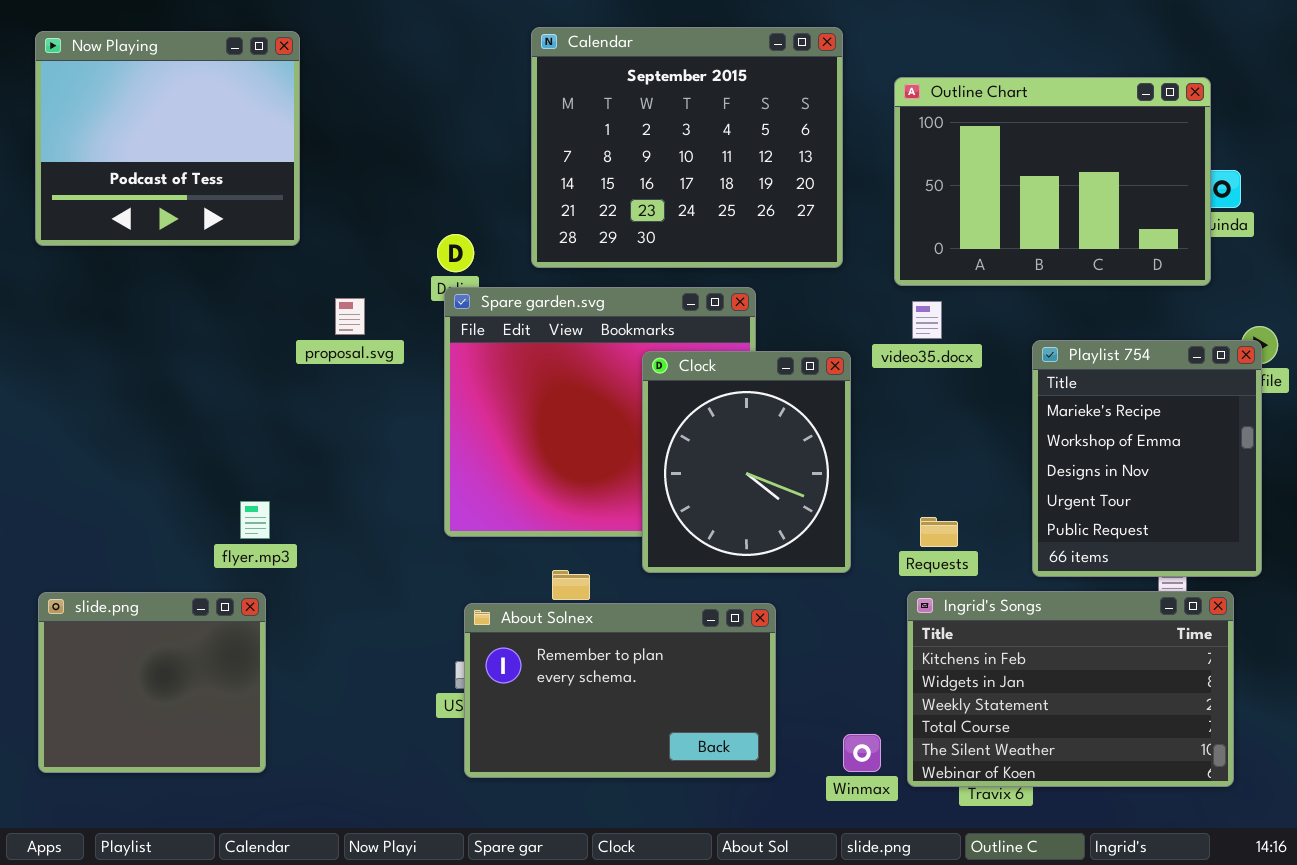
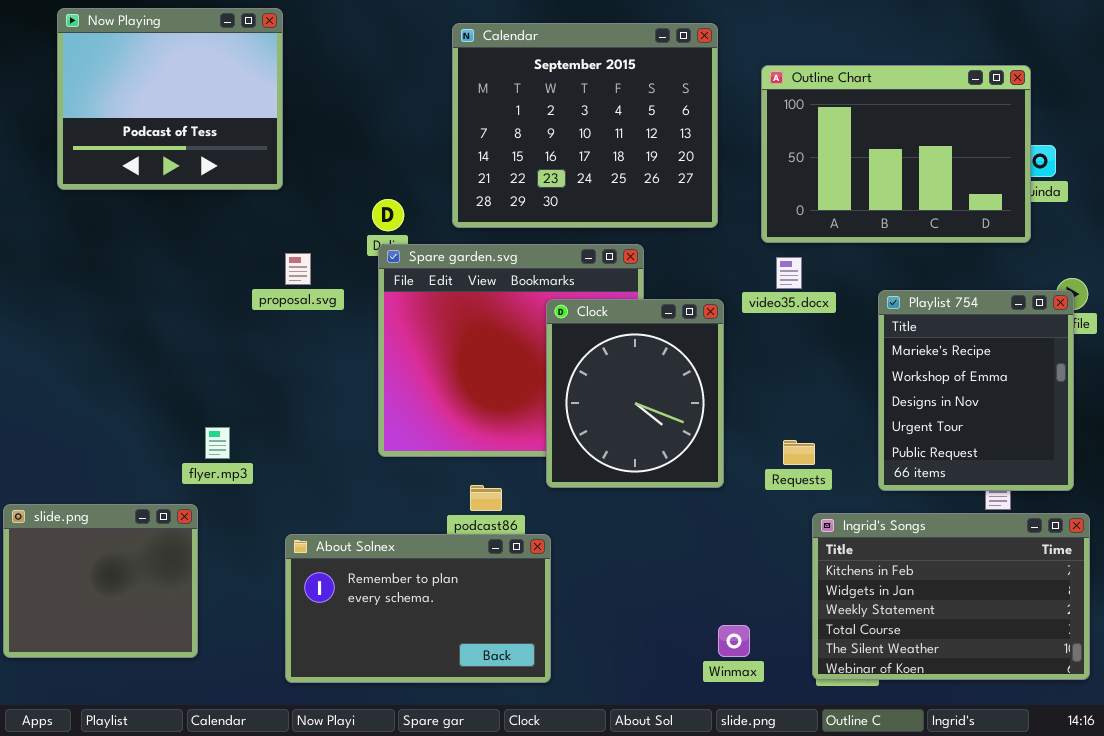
Now Playing: [35,31,300,246] -> [57,8,283,190], moved
Ingrid's Songs: [907,591,1234,787] -> [812,513,1090,680], moved
slide.png: [38,592,266,773] -> [3,504,198,658], moved
About Solnex: [464,603,776,778] -> [285,534,551,683], moved

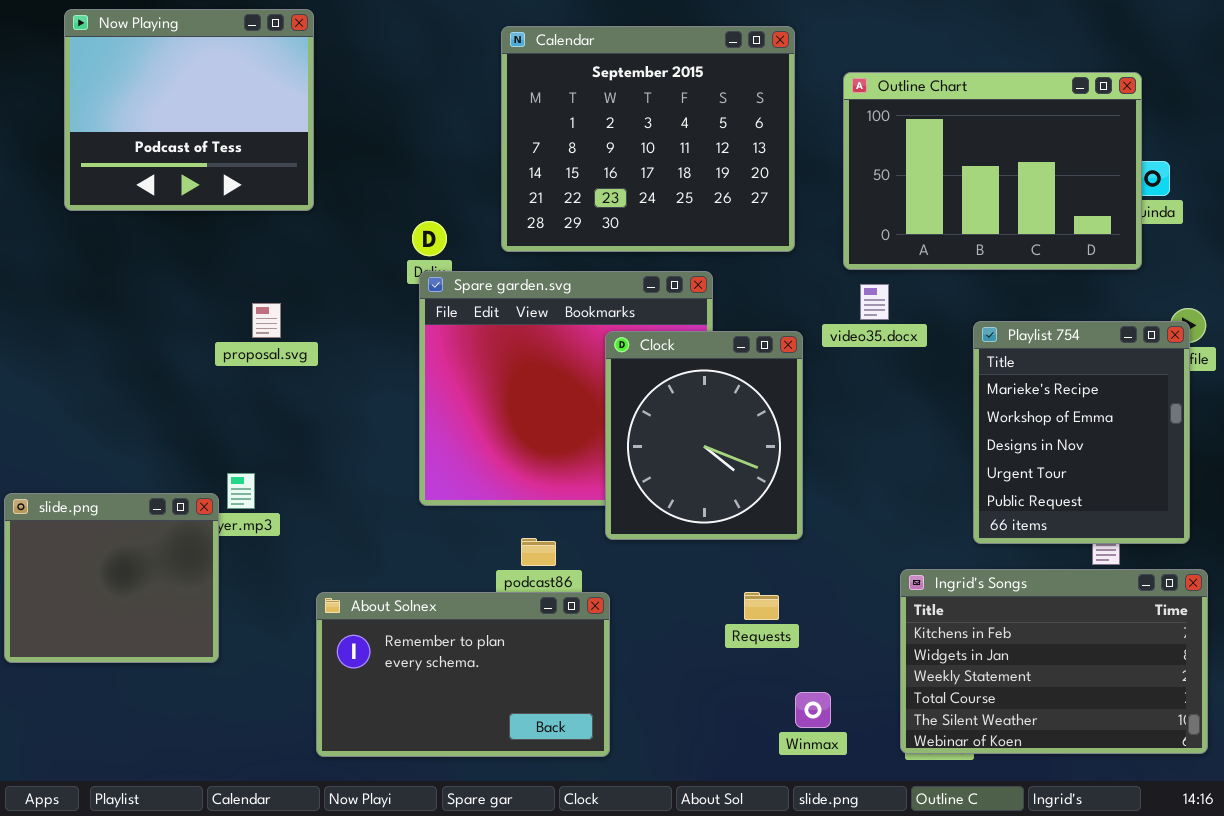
proposal.svg: [285,253,311,285] -> [252,303,281,338], moved
Requests: [783,440,815,465] -> [744,592,779,620], moved
slide.png: [3,504,198,658] -> [4,493,219,663], moved

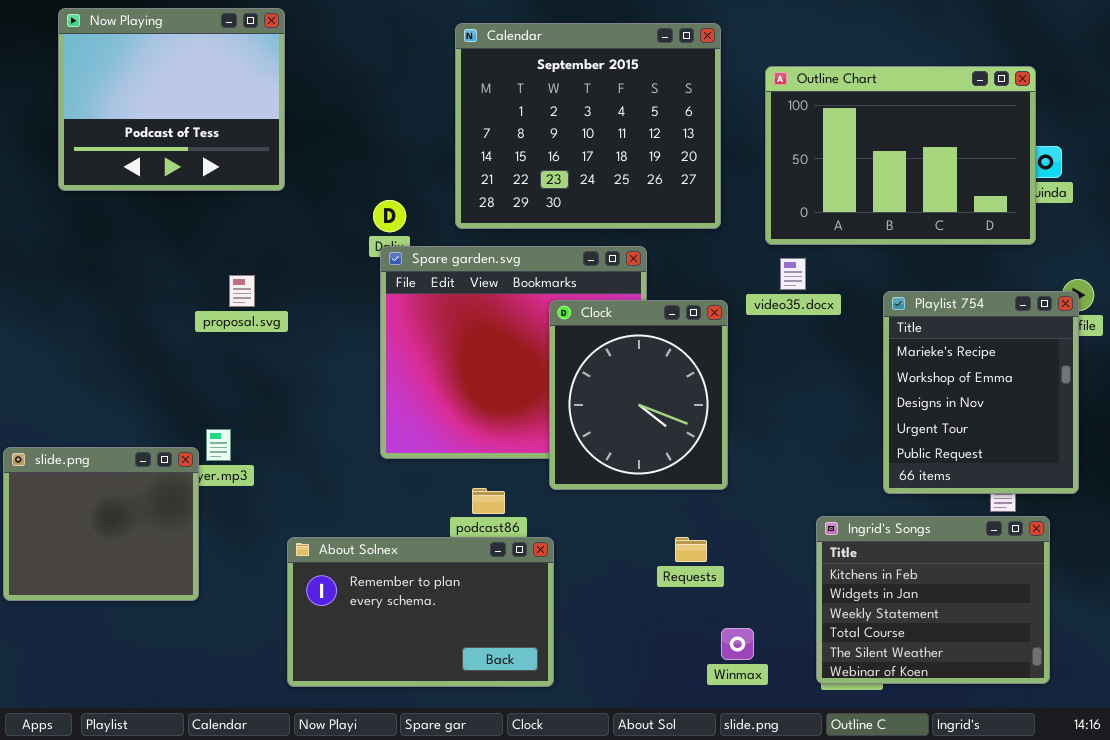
Ingrid's Songs: [900,569,1208,754] -> [816,516,1050,684], resized

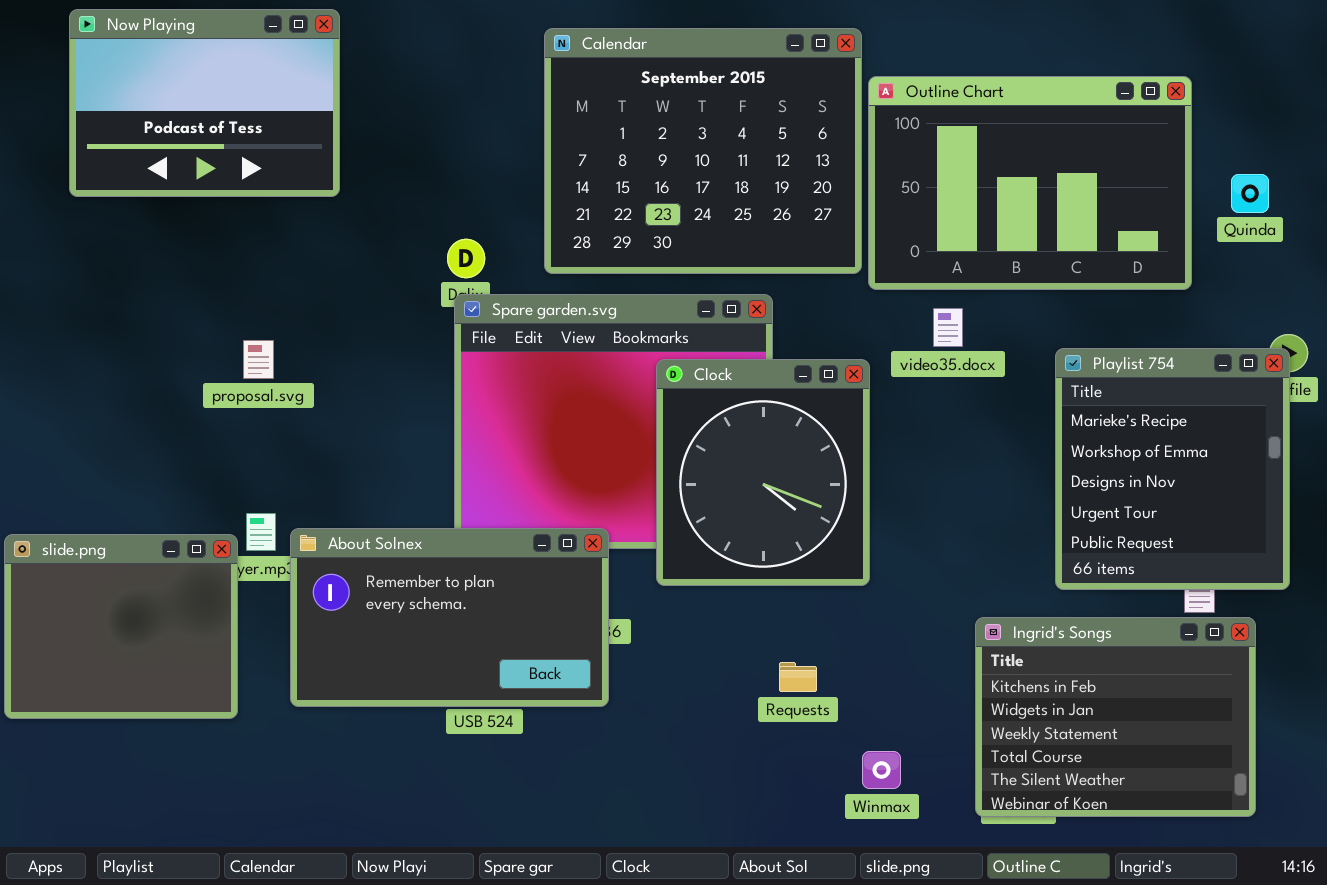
Now Playing: [58,8,285,191] -> [69,9,340,197], resized
Outline Chart: [765,66,1036,245] -> [868,76,1192,290], moved
proposal.svg: [229,275,255,307] -> [243,340,274,379], moved
About Solnex: [287,537,554,687] -> [290,528,609,707], moved
Requests: [675,537,707,562] -> [779,662,817,692], moved

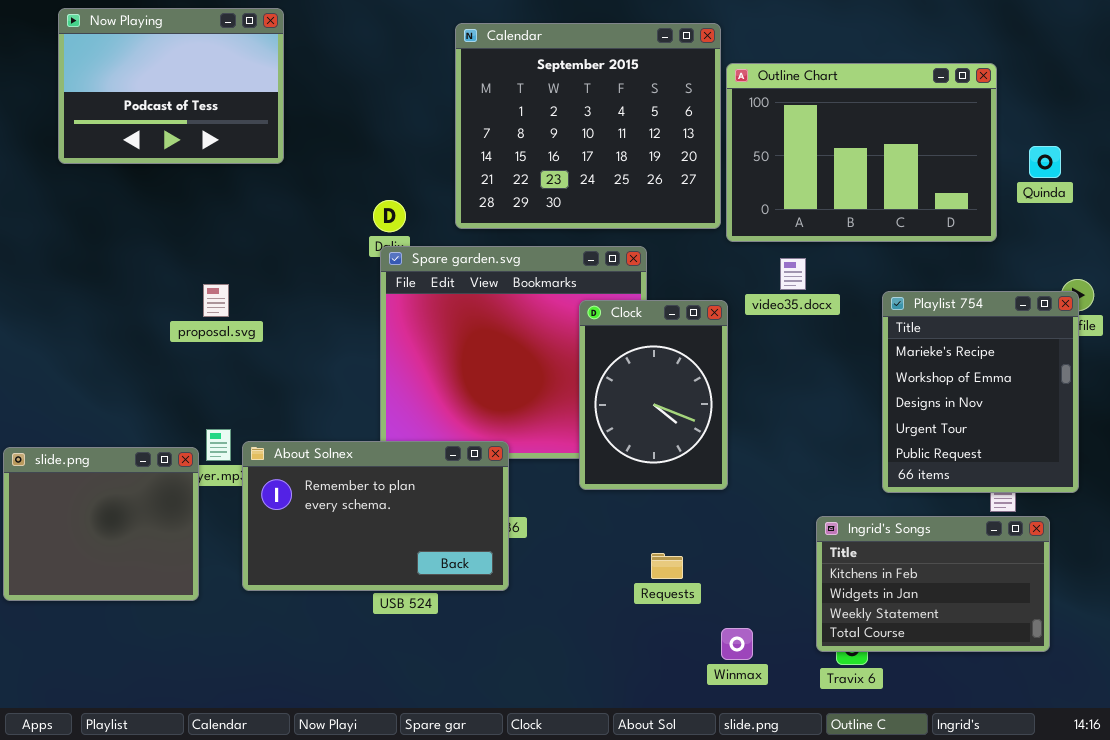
Clock: [656,359,870,586] -> [579,300,728,490], resized
Ingrid's Songs: [975,617,1256,817] -> [816,516,1050,652], resized

